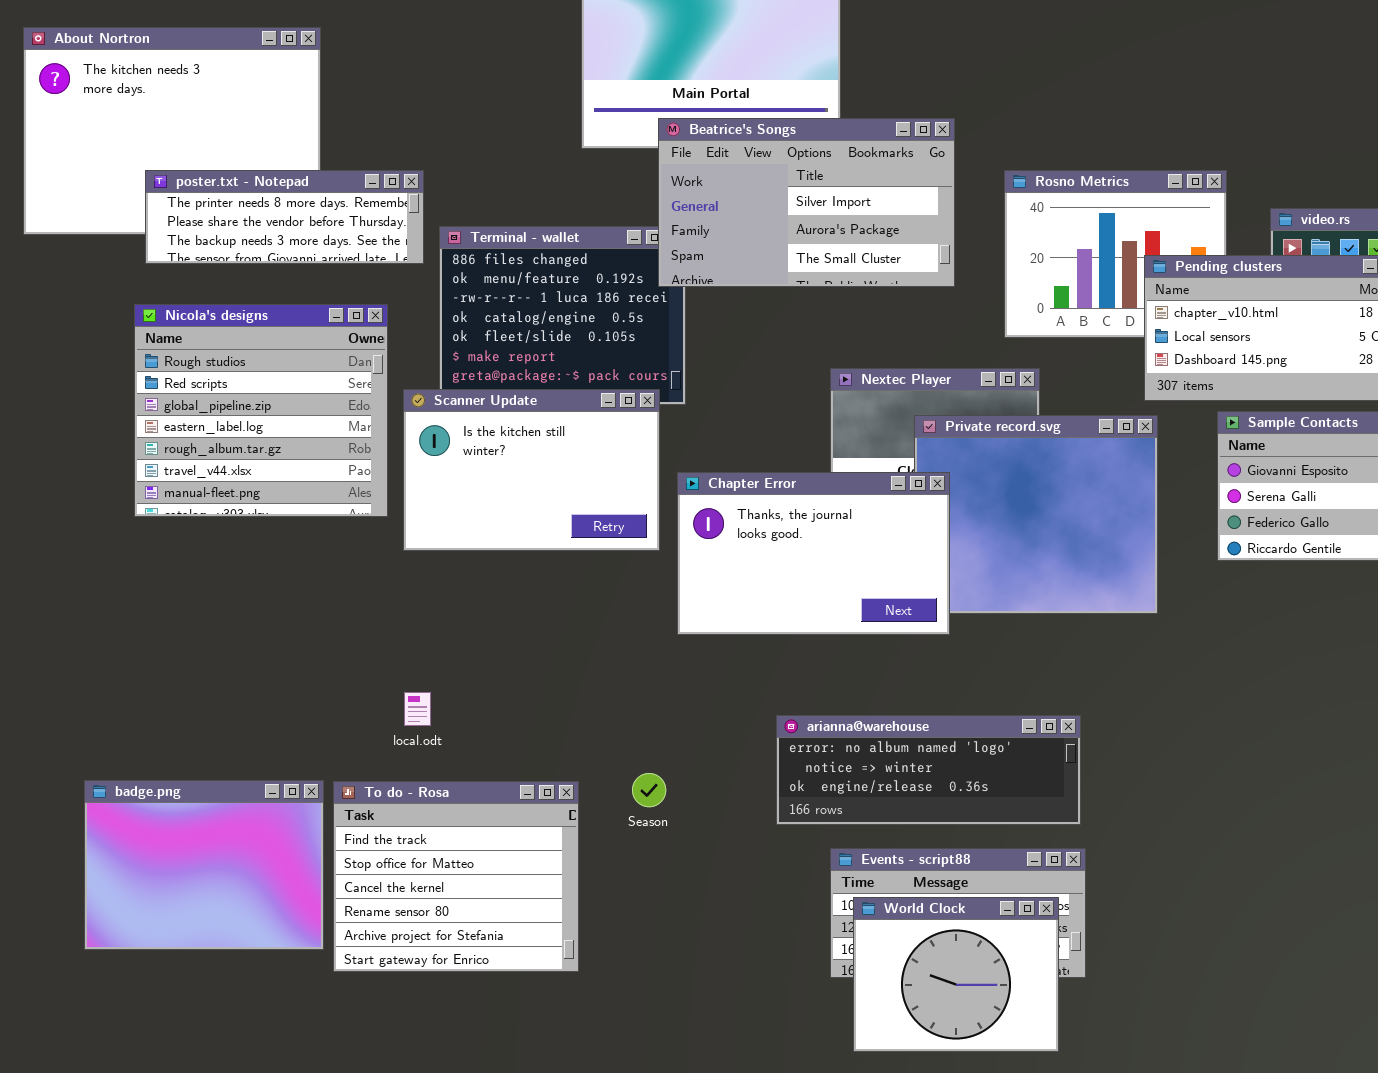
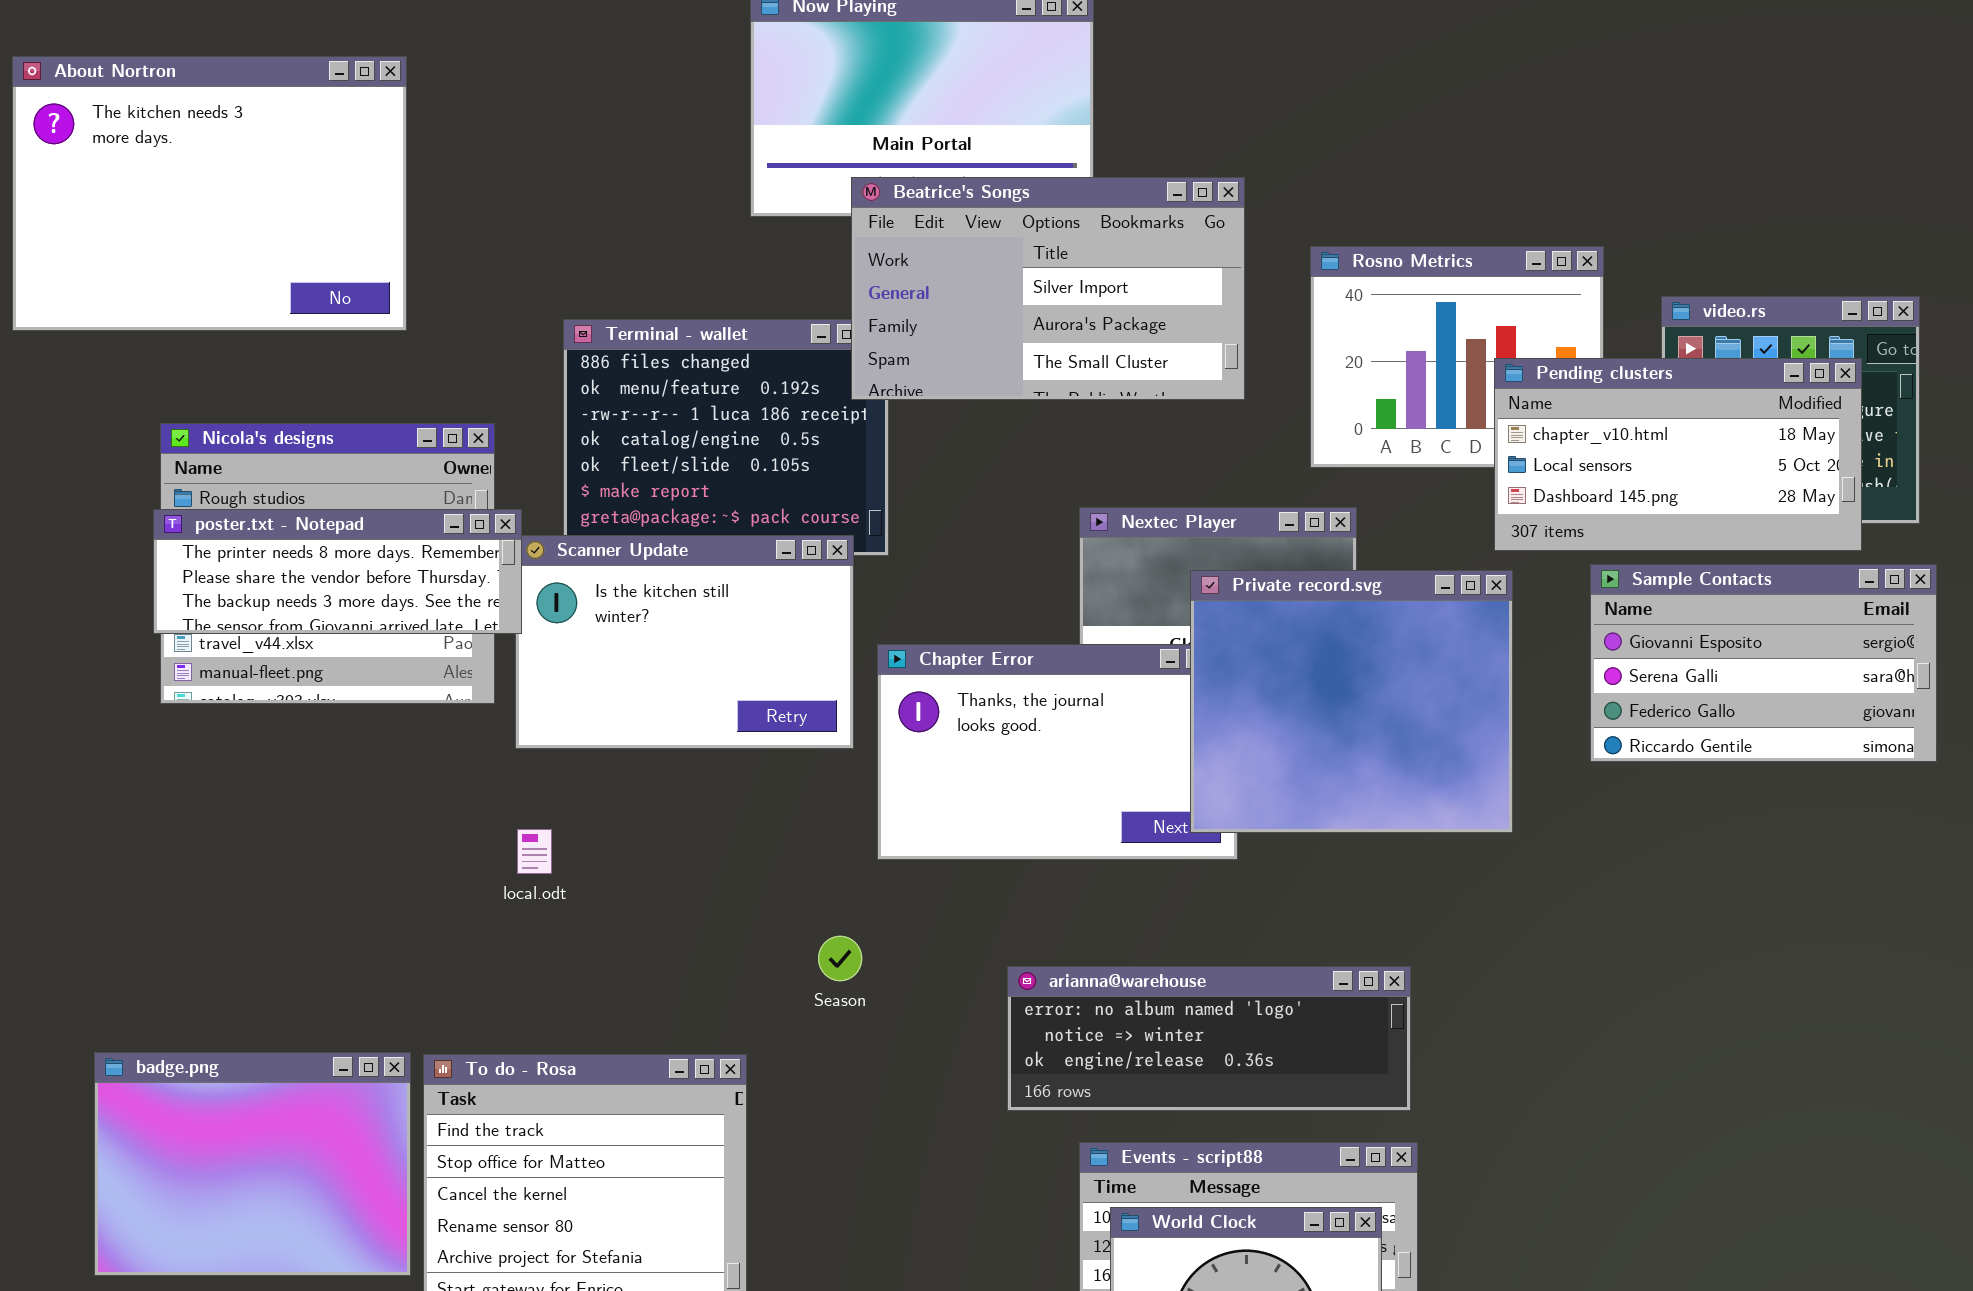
poster.txt - Notepad: [145,170,424,264] -> [153,509,522,634], moved
Private record.svg: [914,415,1158,614] -> [1190,570,1513,833], raised
local.odt: [404,692,431,726] -> [517,829,552,874], moved
Season: [632,773,666,807] -> [818,936,862,981], moved

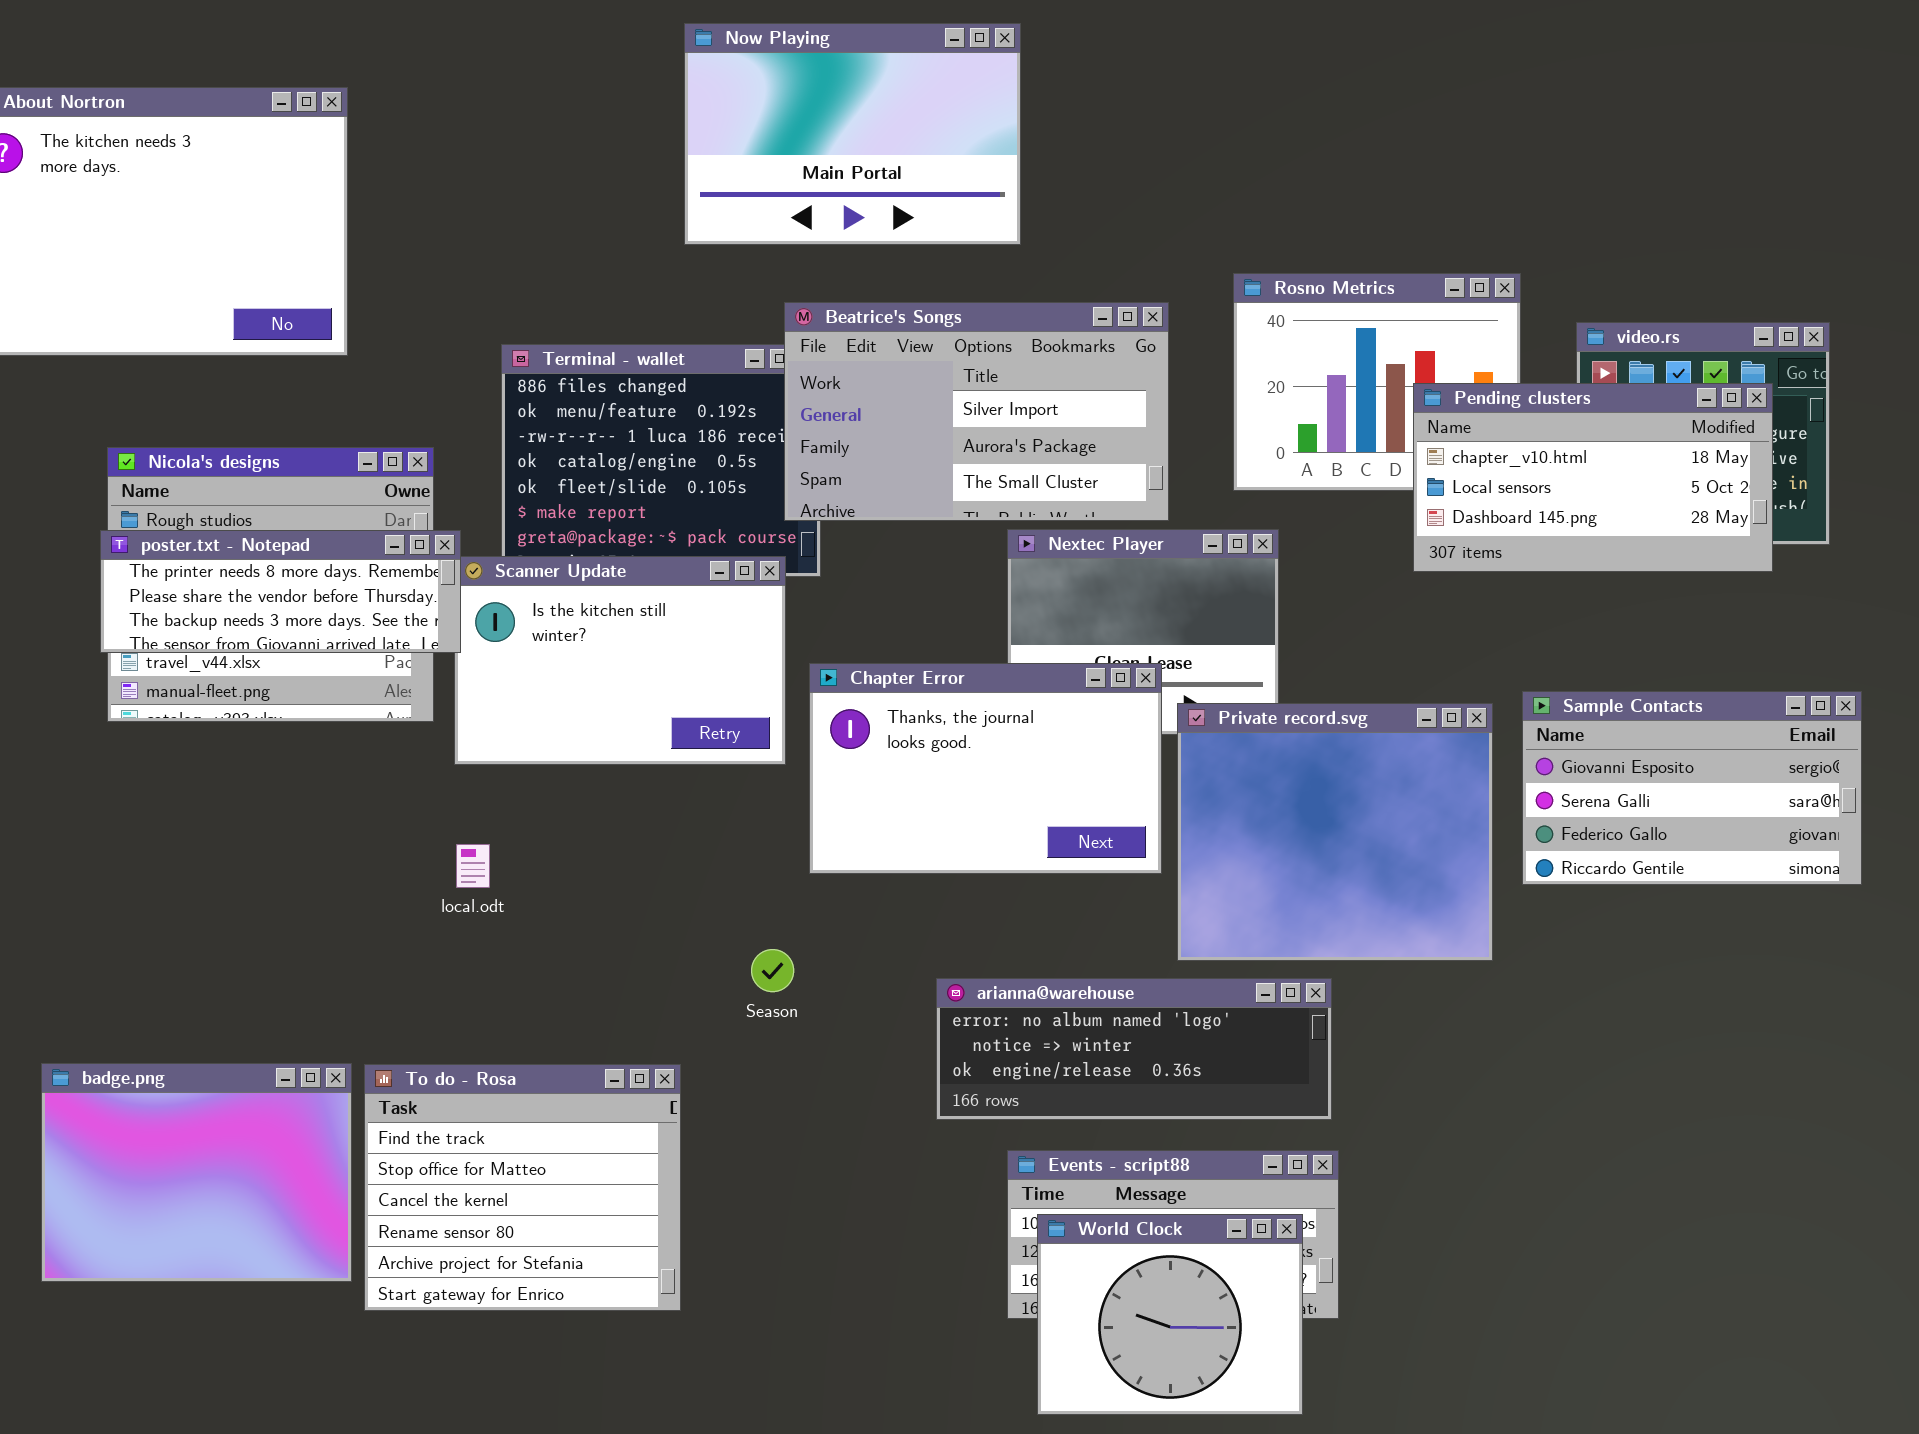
Beatrice's Songs: [851,177,1245,400] -> [784,302,1169,521], moved
Sample Contacts: [1590,564,1937,762] -> [1522,691,1862,885], moved
Private record.svg: [1190,570,1513,833] -> [1177,703,1493,961], moved

